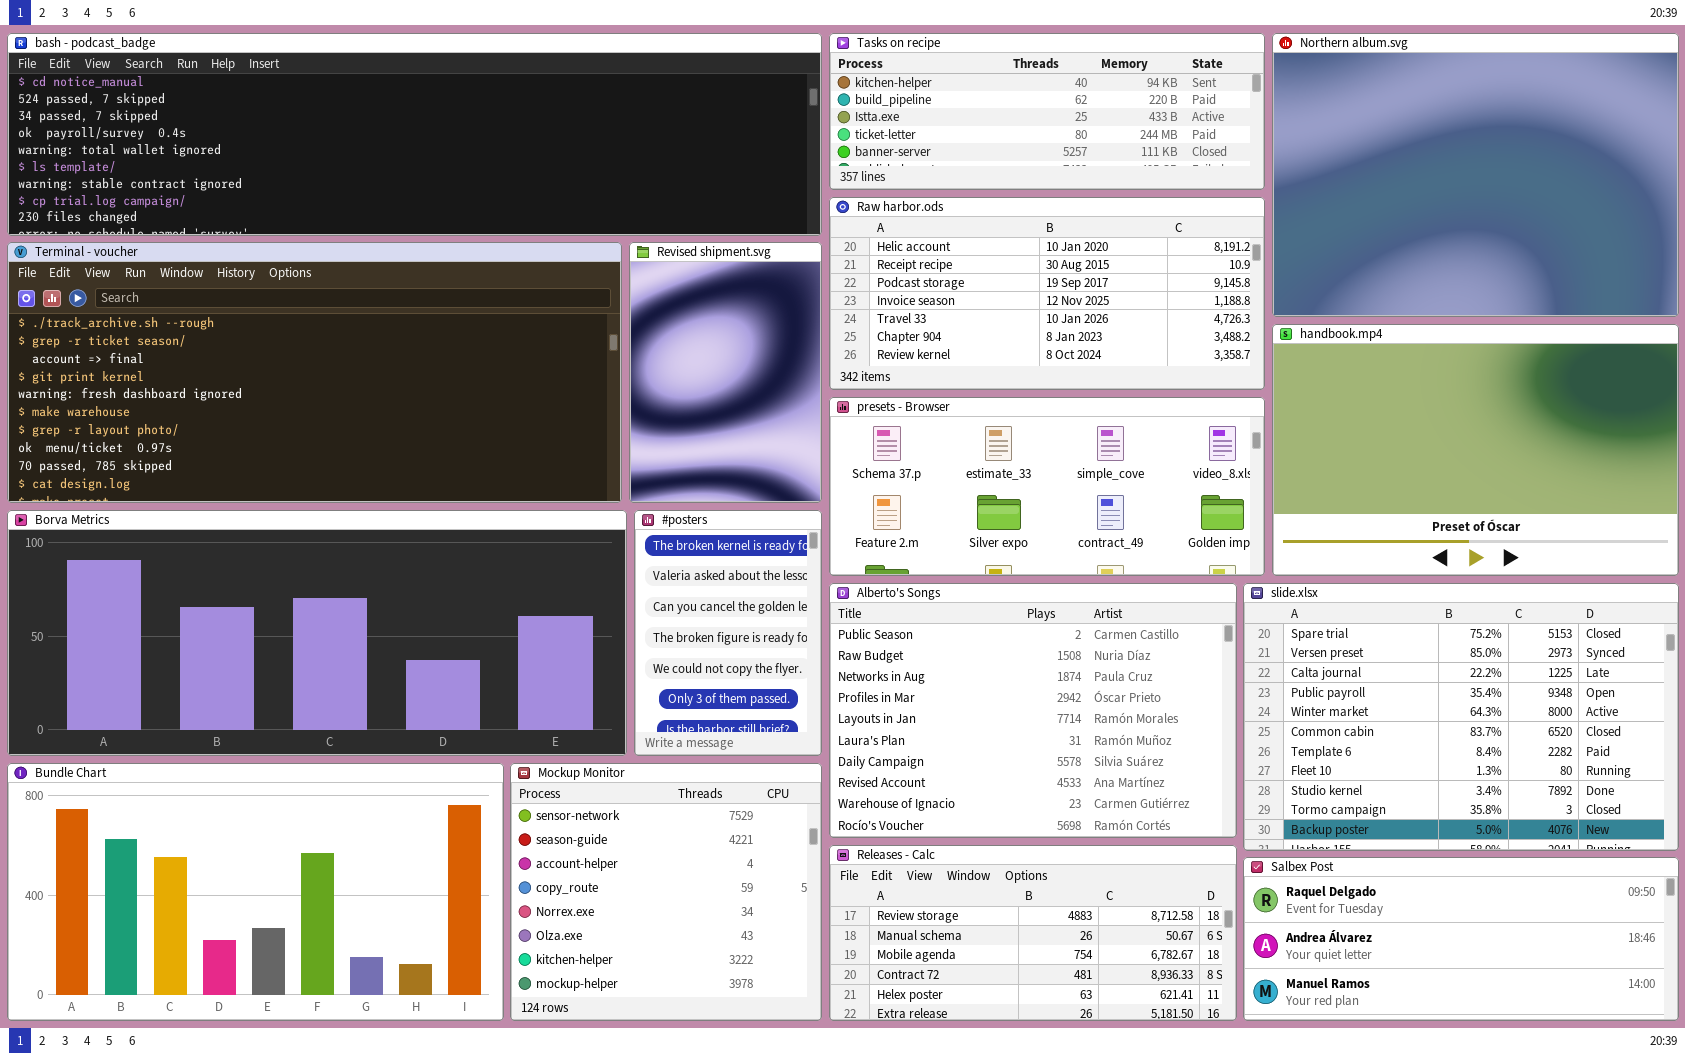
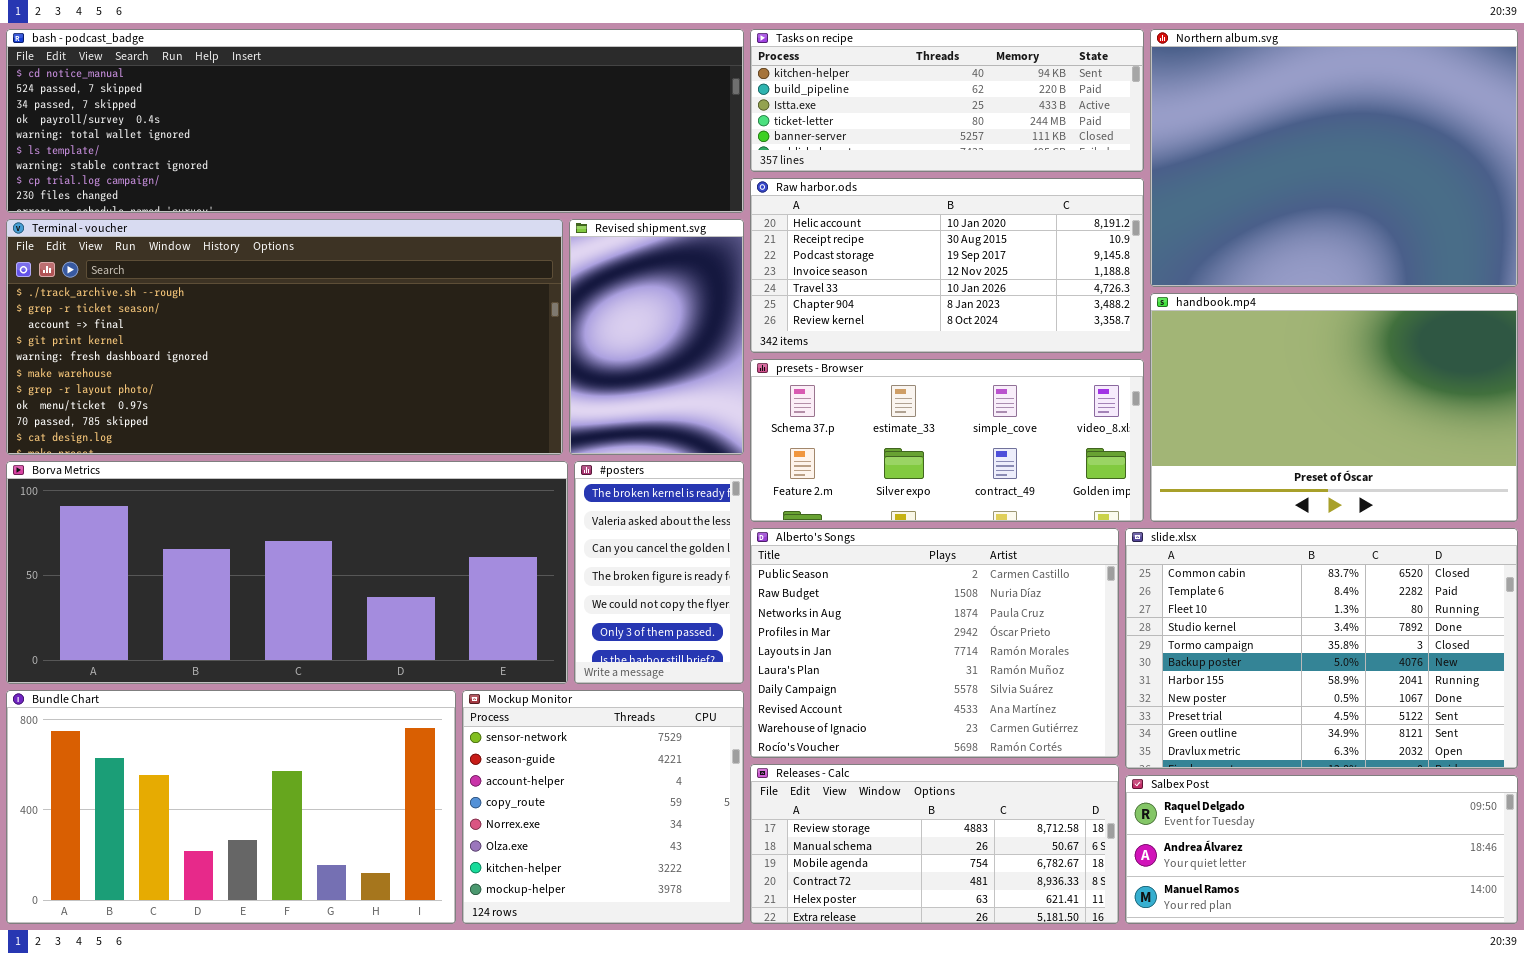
slide.xlsx: [1243,583,1679,851] -> [1125,528,1518,769], scrolled down 5 rows

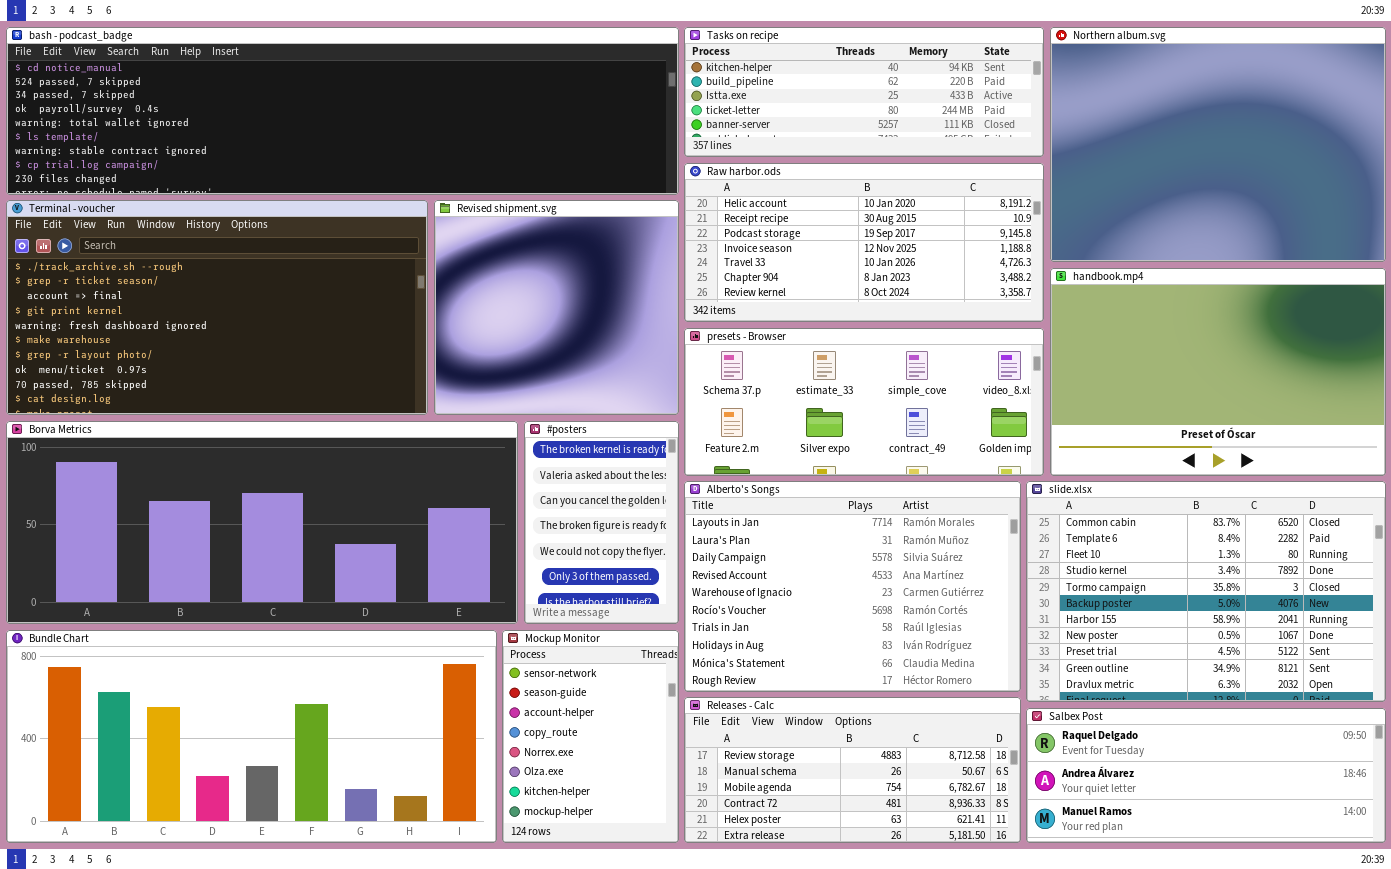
Terminal - voucher: [6,219,563,455] -> [6,200,428,415], resized
Revised shipment.svg: [569,219,744,455] -> [434,200,679,415], resized
Alberto's Songs: [750,528,1119,758] -> [684,481,1021,692], scrolled down 4 rows
Bundle Chart: [6,690,456,924] -> [6,630,497,843], resized
Mockup Monitor: [462,690,744,924] -> [502,630,679,843], resized

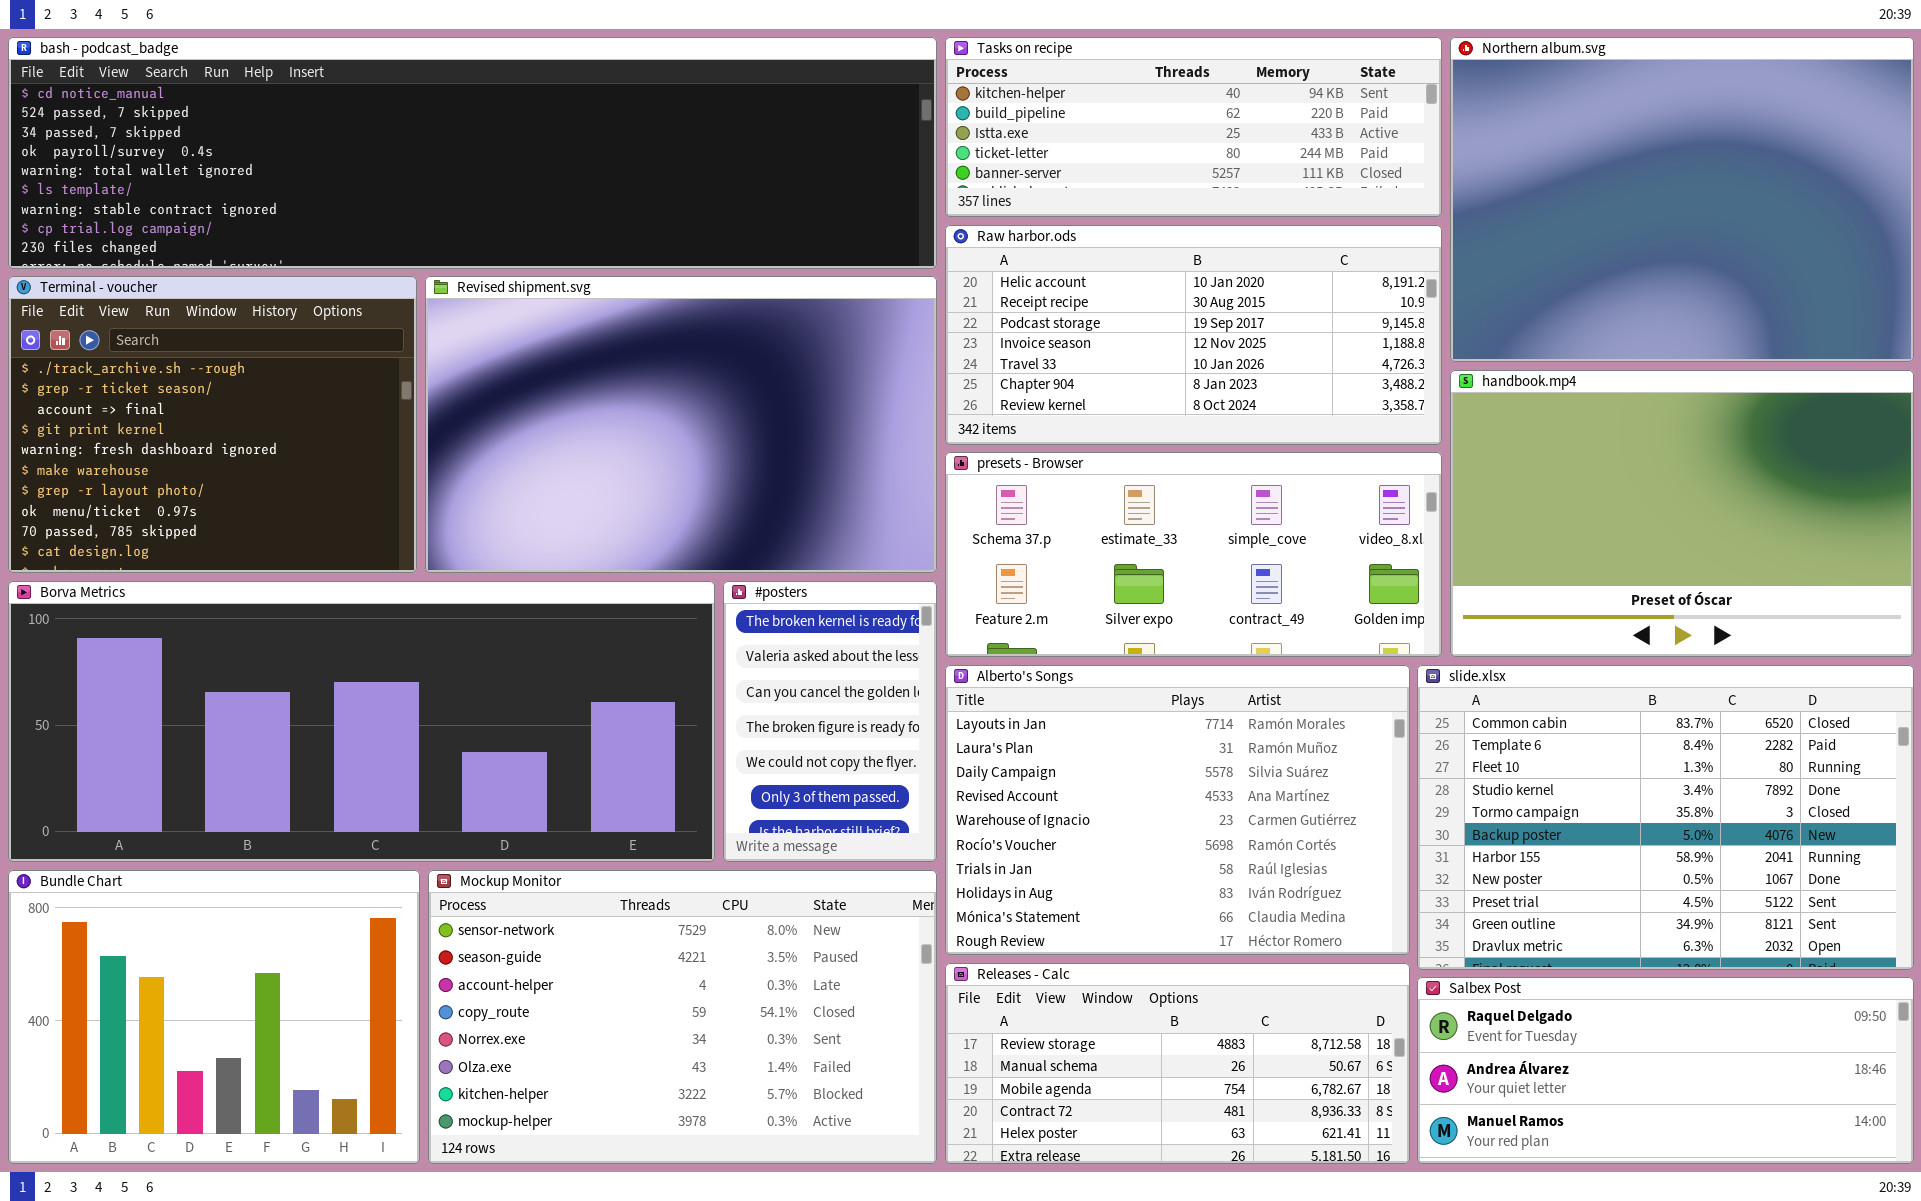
Terminal - voucher: [6,200,428,415] -> [8,276,417,573], resized
Revised shipment.svg: [434,200,679,415] -> [425,276,937,573], resized
Bundle Chart: [6,630,497,843] -> [8,870,420,1164], resized
Mockup Monitor: [502,630,679,843] -> [428,870,937,1164], resized

